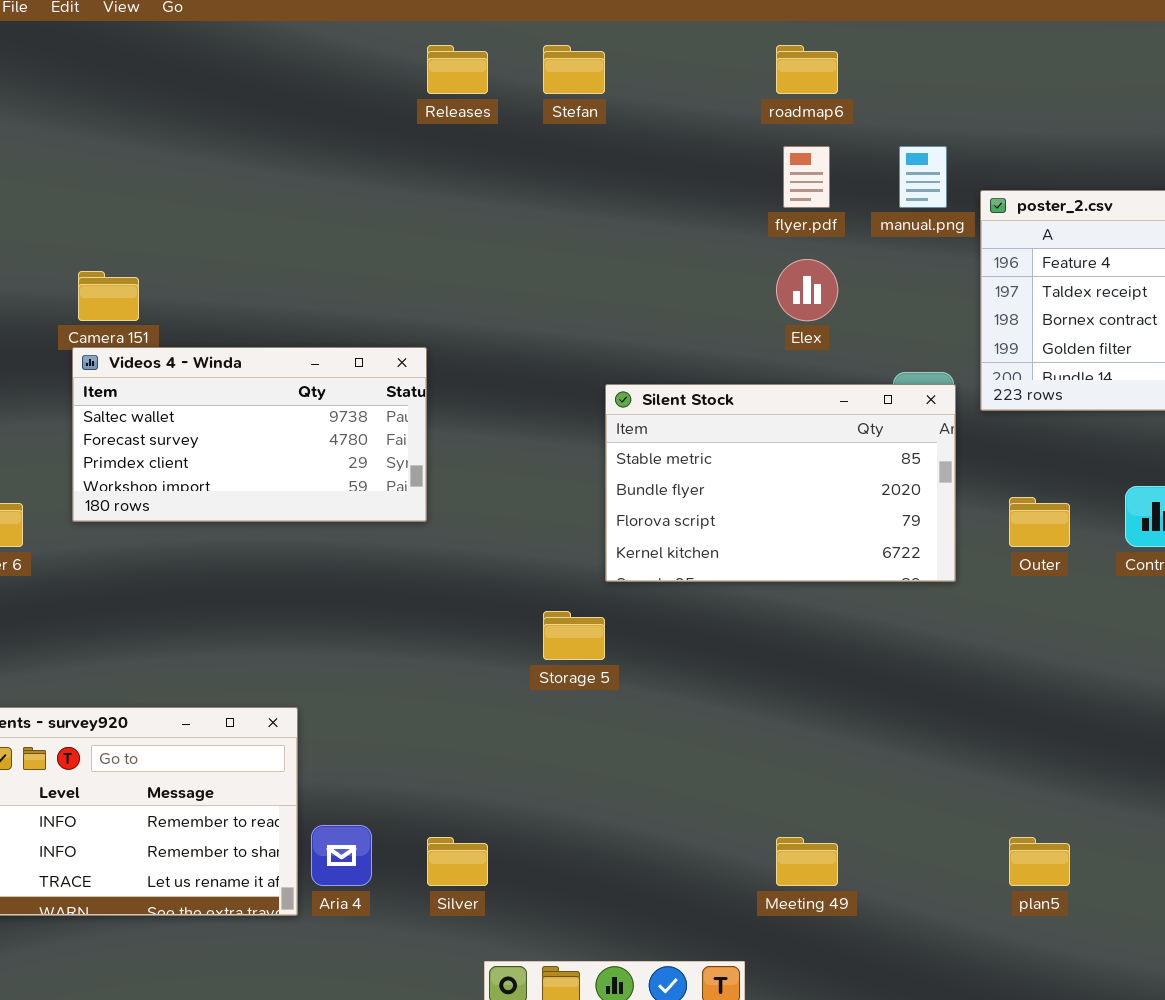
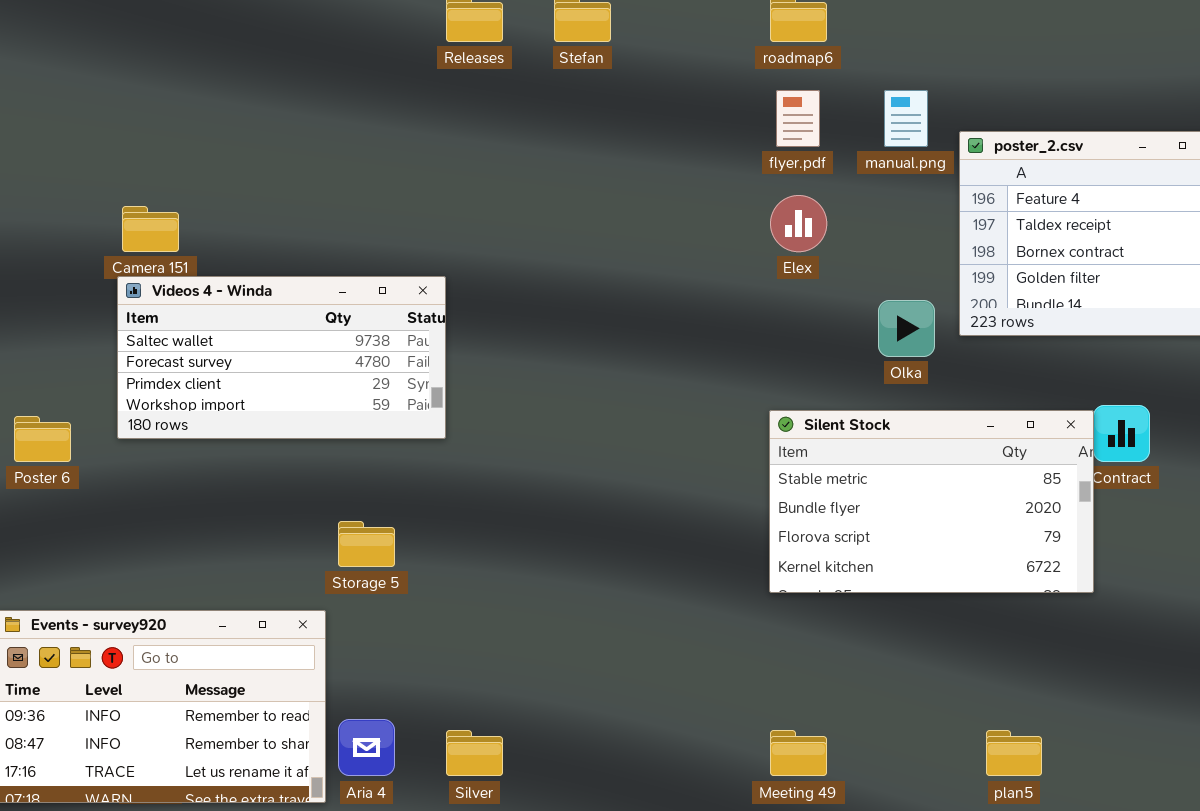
Silent Stock: [605,384,956,582] -> [769,410,1094,593], moved
Storage 5: [543,611,605,660] -> [338,521,395,567], moved

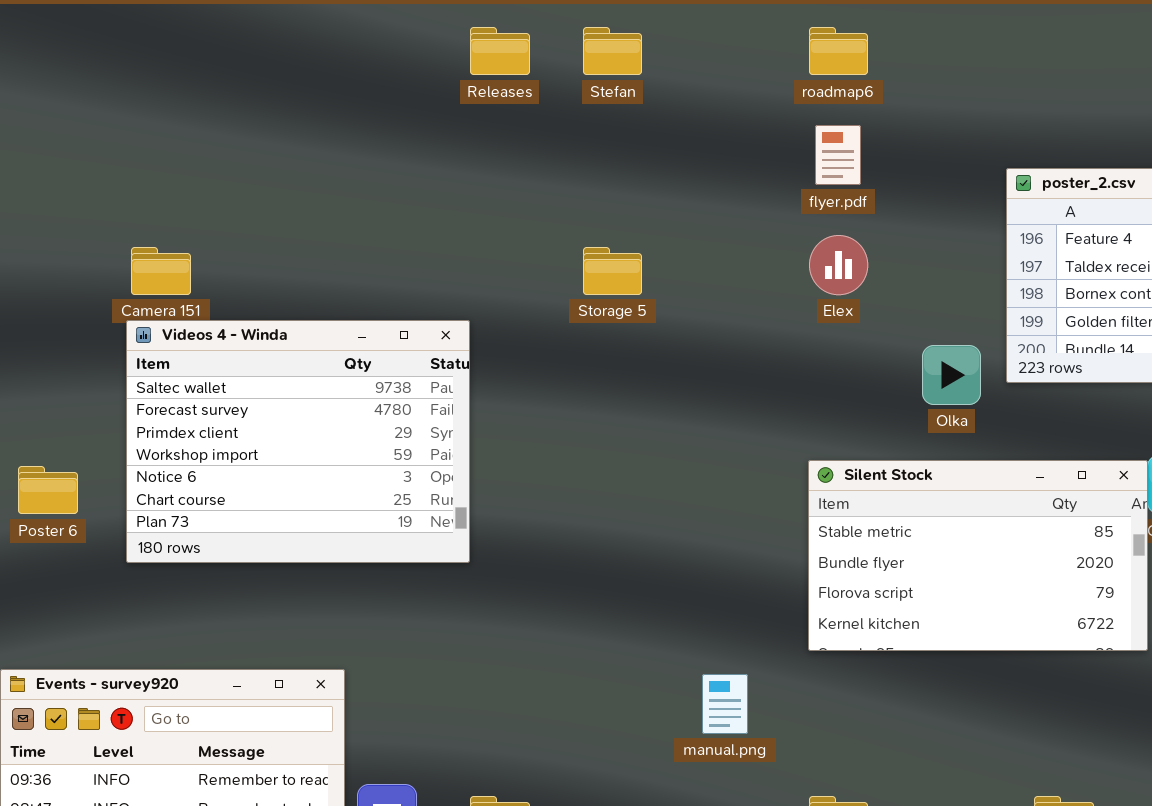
manual.png: [884,90,928,147] -> [702,674,748,734], moved
Videos 4 - Winda: [117,276,446,439] -> [126,320,470,563], resized
Storage 5: [338,521,395,567] -> [583,247,642,295], moved

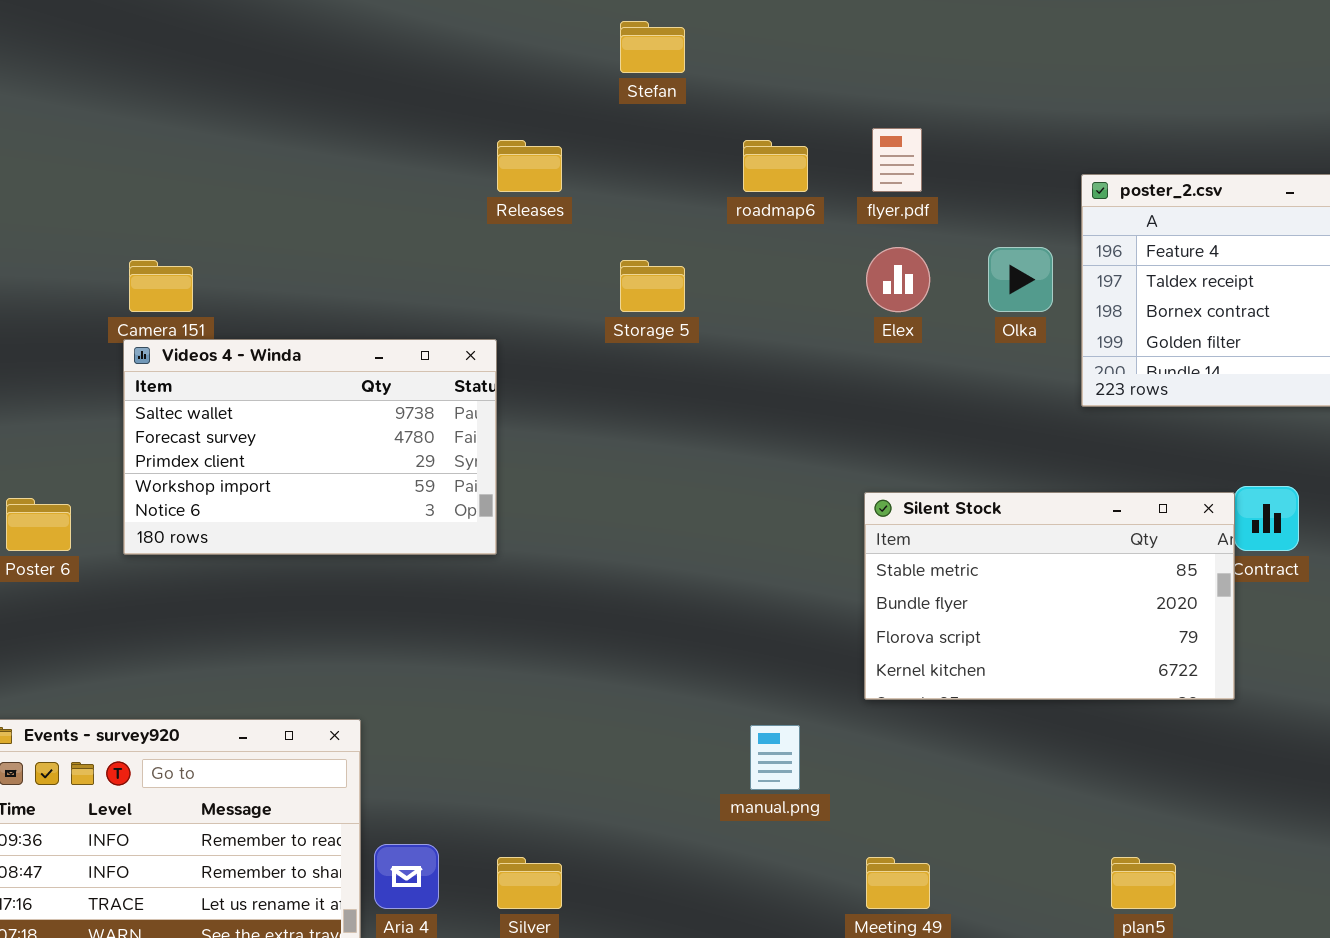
Releases: [470,27,530,75] -> [497,140,562,192], moved
roadmap6: [809,27,868,75] -> [743,140,808,192], moved
Videos 4 - Winda: [126,320,470,563] -> [123,339,497,555], resized
Olka: [922,345,981,405] -> [988,247,1053,312], moved

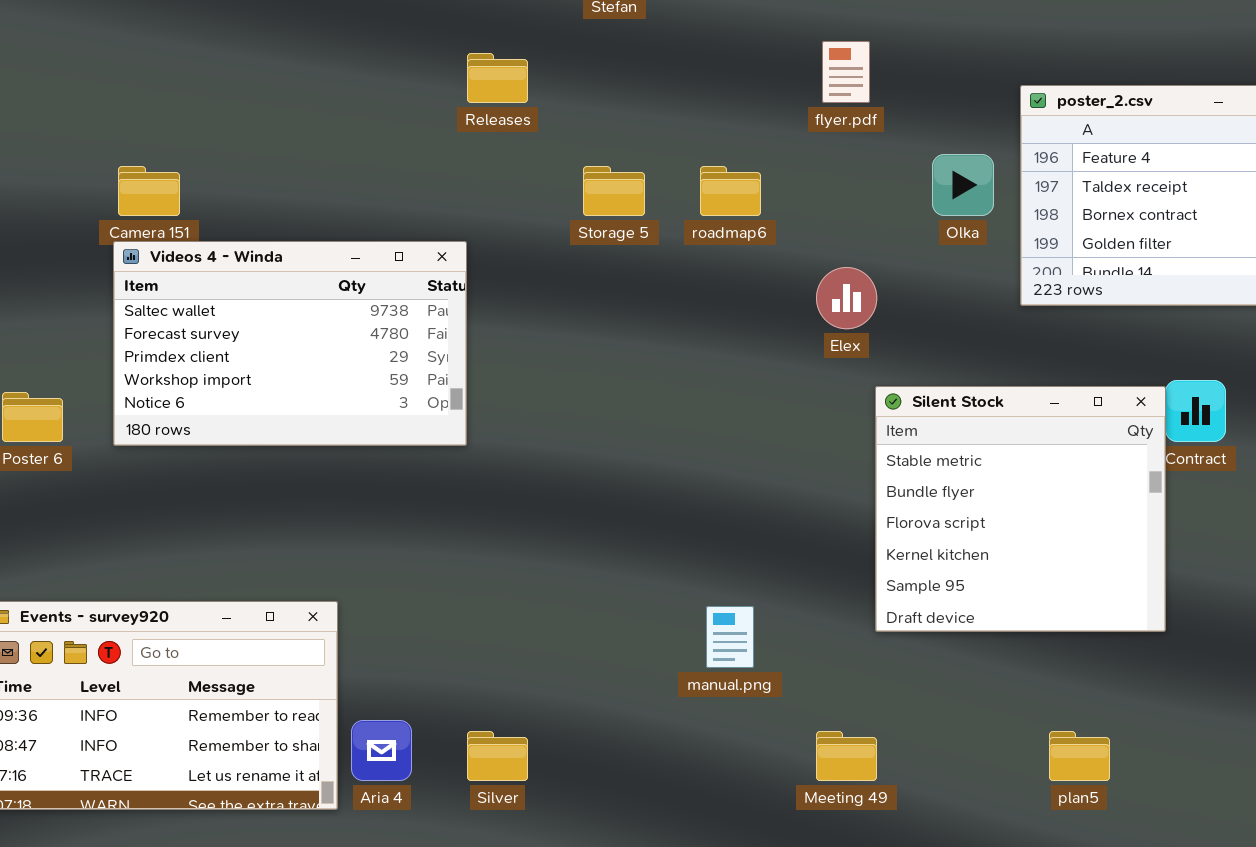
roadmap6: [743,140,808,192] -> [700,166,761,216], moved
Elex: [866,247,930,312] -> [816,267,877,329], moved
Silent Stock: [864,492,1235,700] -> [875,386,1166,632], resized

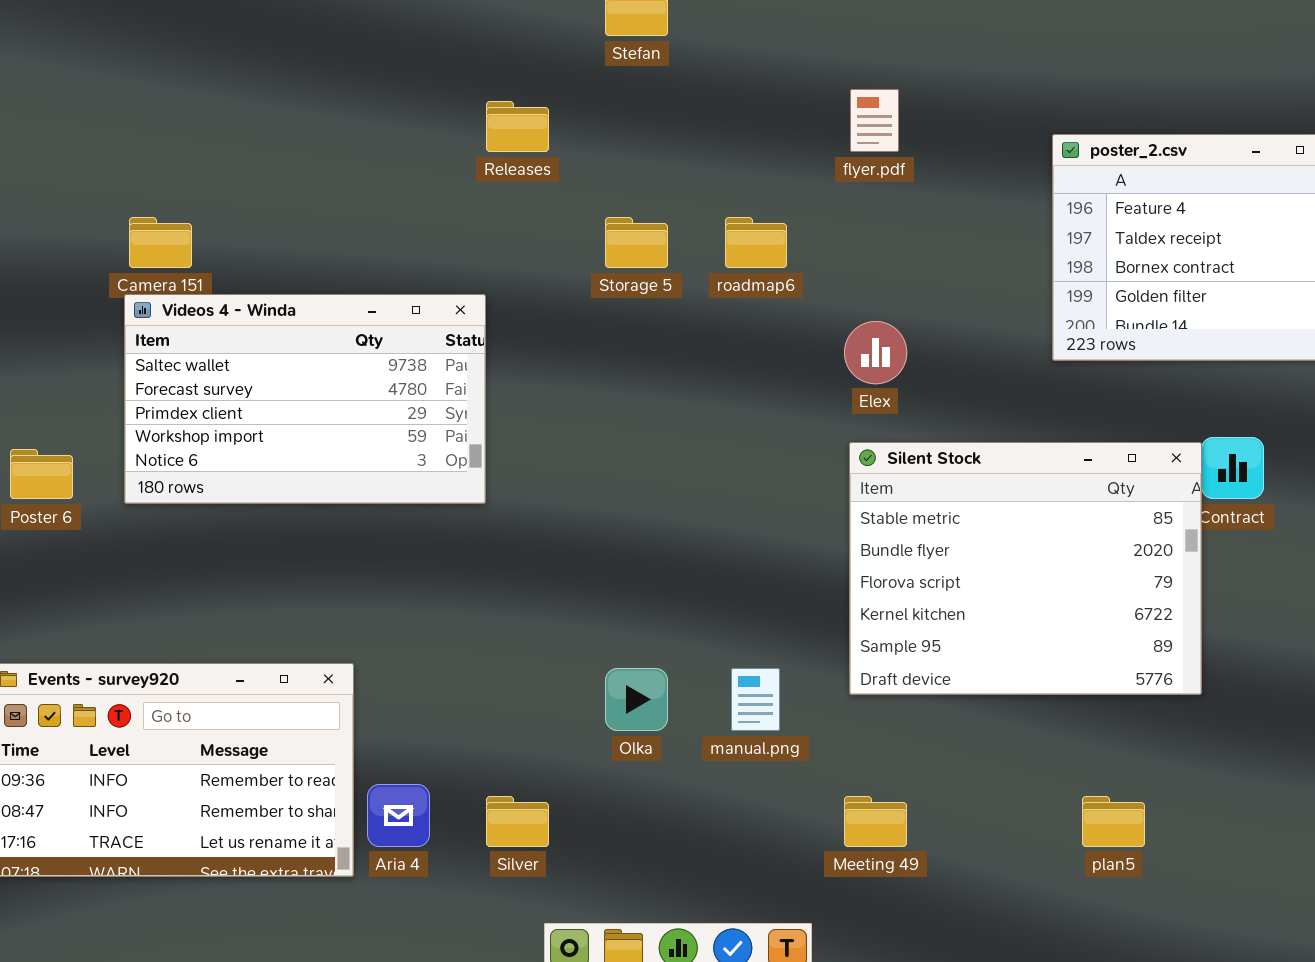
Olka: [932,154,994,216] -> [605,668,668,731], moved
Silent Stock: [875,386,1166,632] -> [849,442,1202,695], resized

